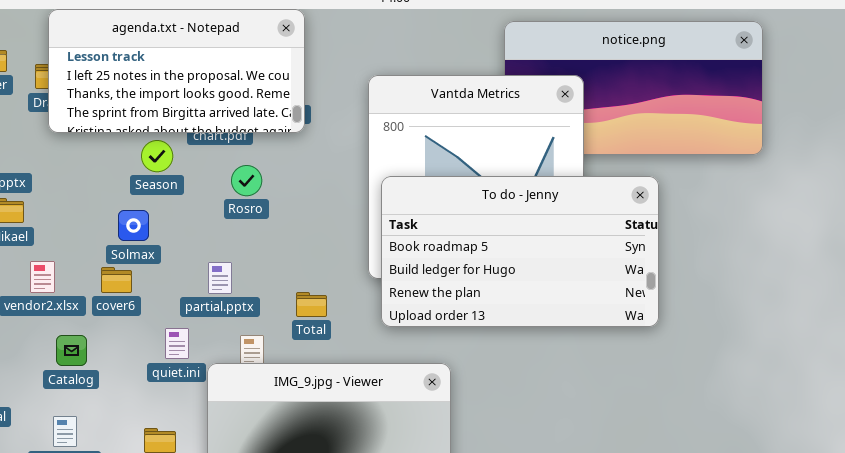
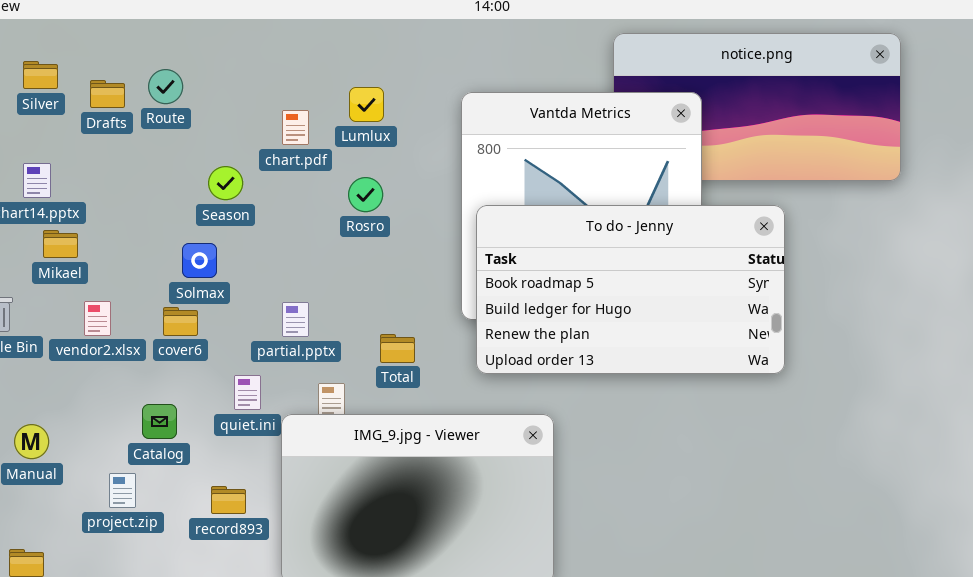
agenda.txt - Notepad: [48,9,305,133] -> none, closed
Rosro: [231,165,262,196] -> [348,177,383,212], moved
Catalog: [56,335,87,366] -> [142,404,177,439], moved

